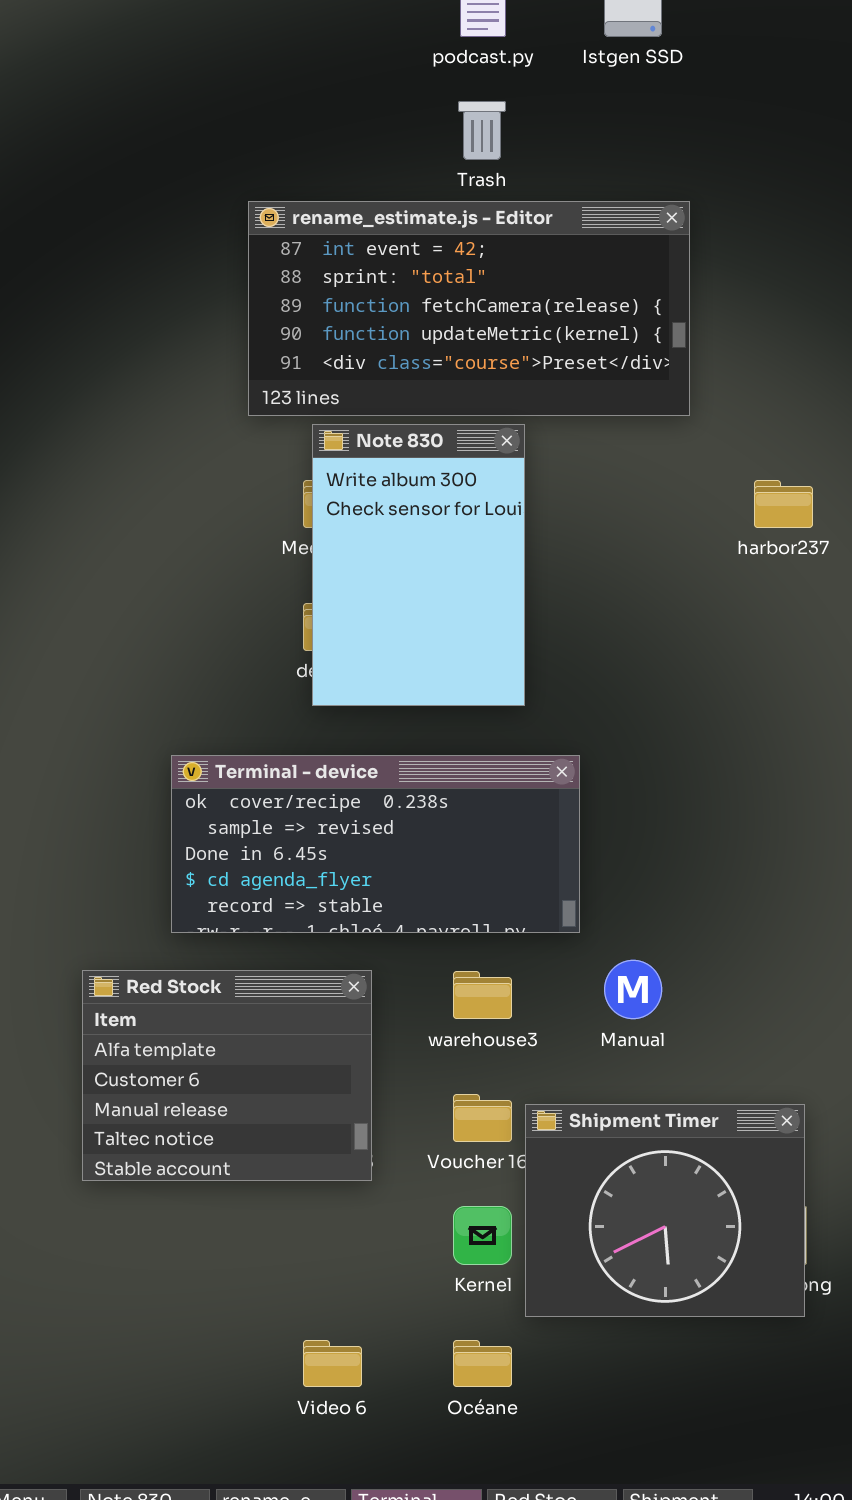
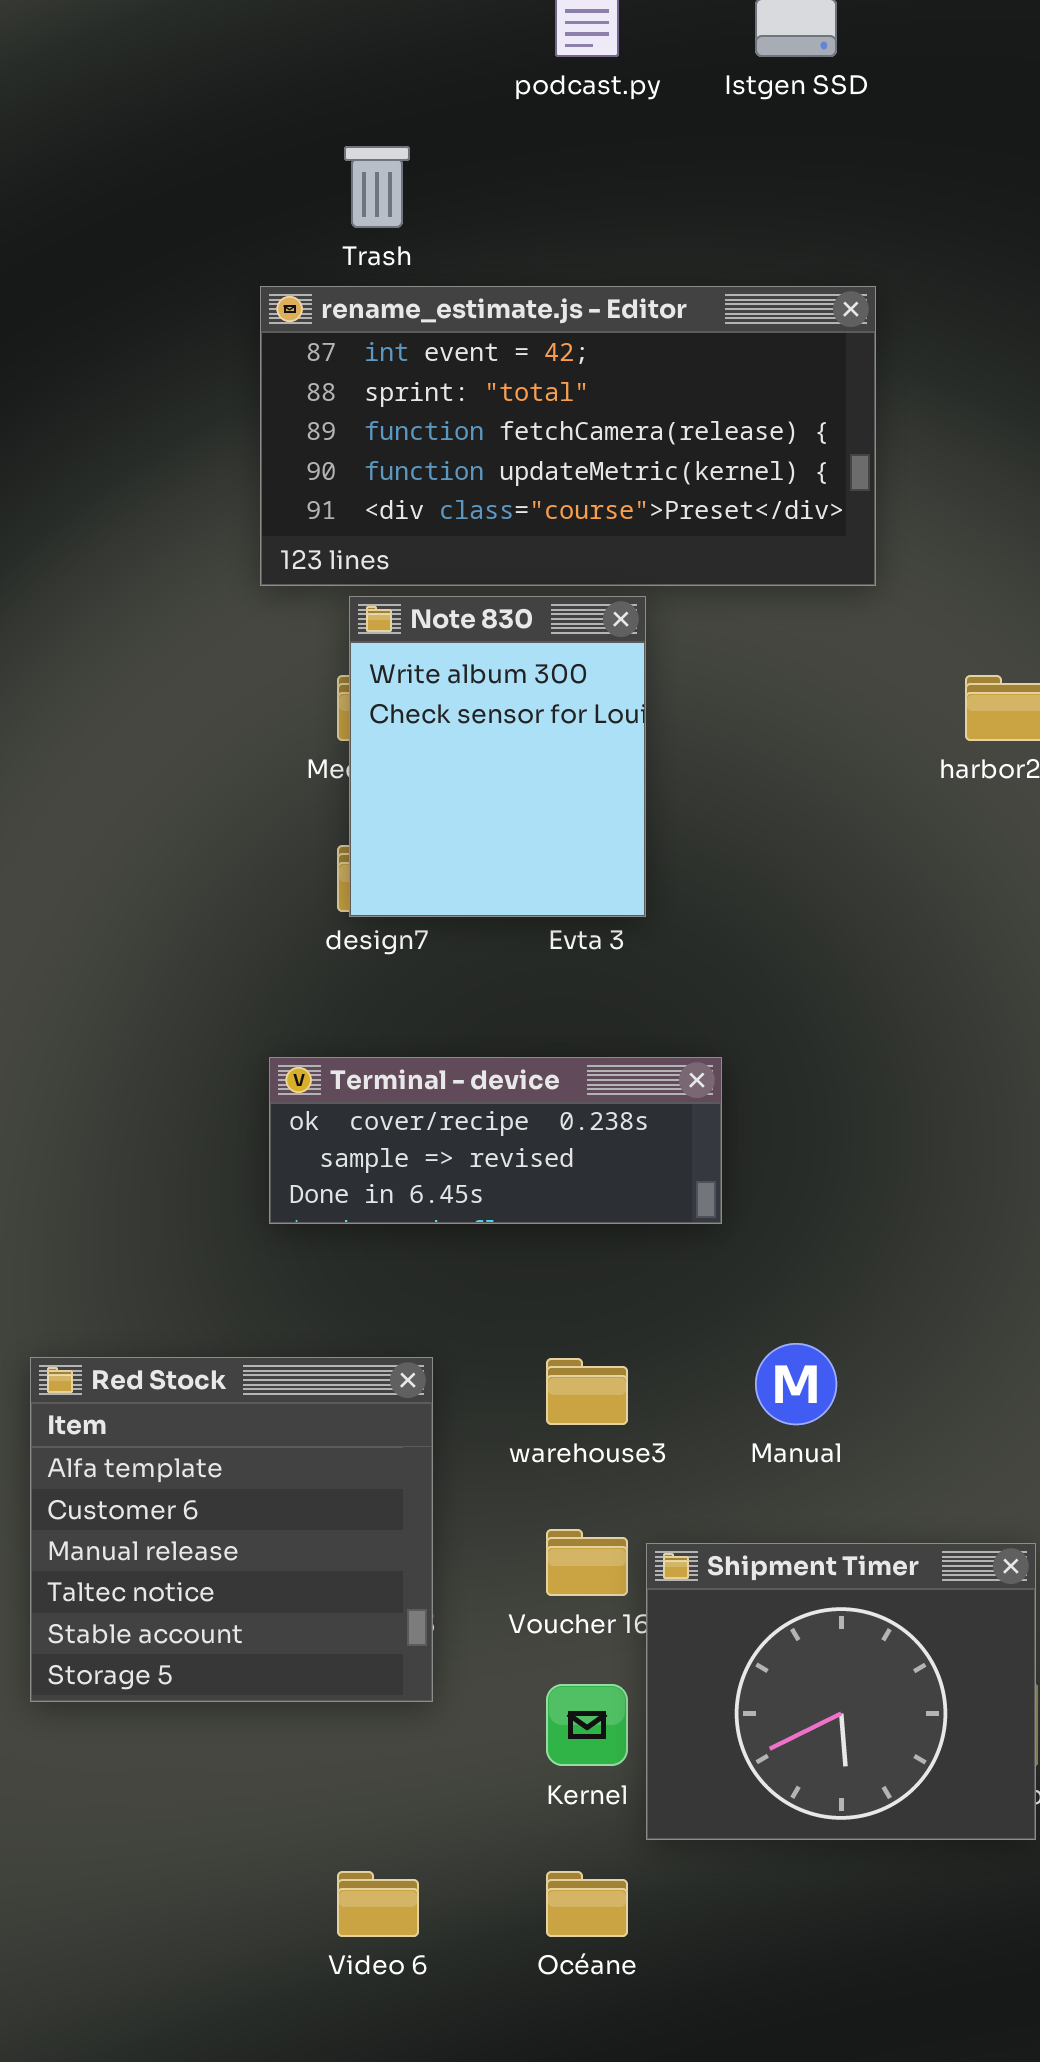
Trash: [458,101,506,160] -> [344,146,410,228], moved
Note 830: [312,424,525,706] -> [349,596,646,917], resized
Terminal - device: [171,755,580,933] -> [269,1057,722,1224], resized
Red Stock: [82,970,372,1181] -> [30,1357,433,1702], resized

